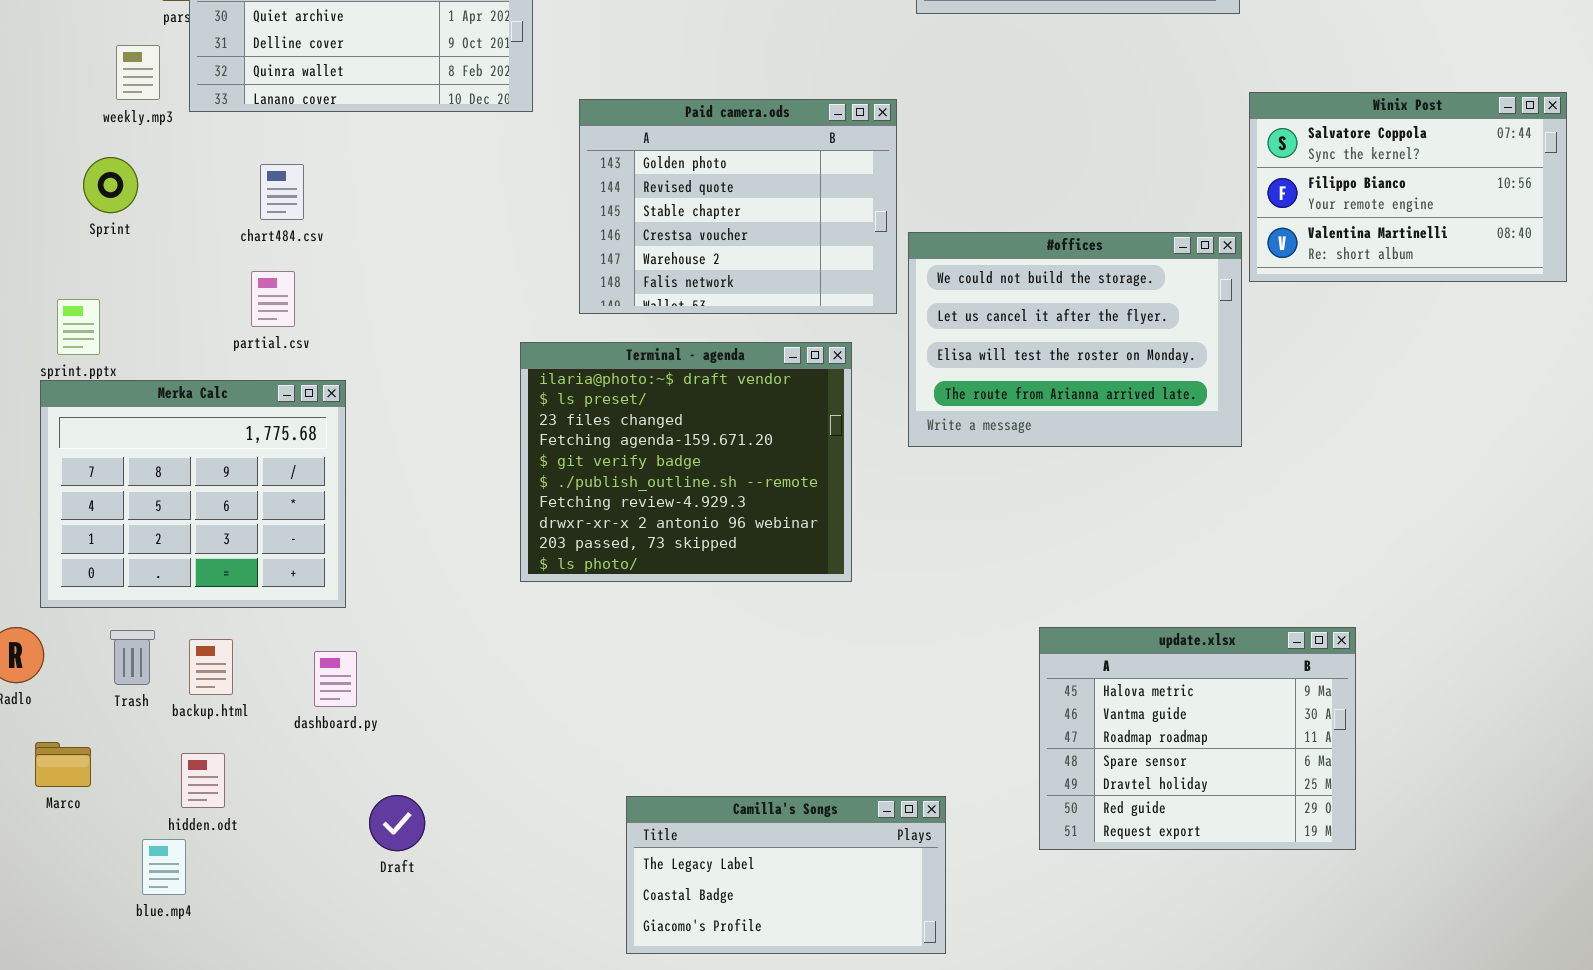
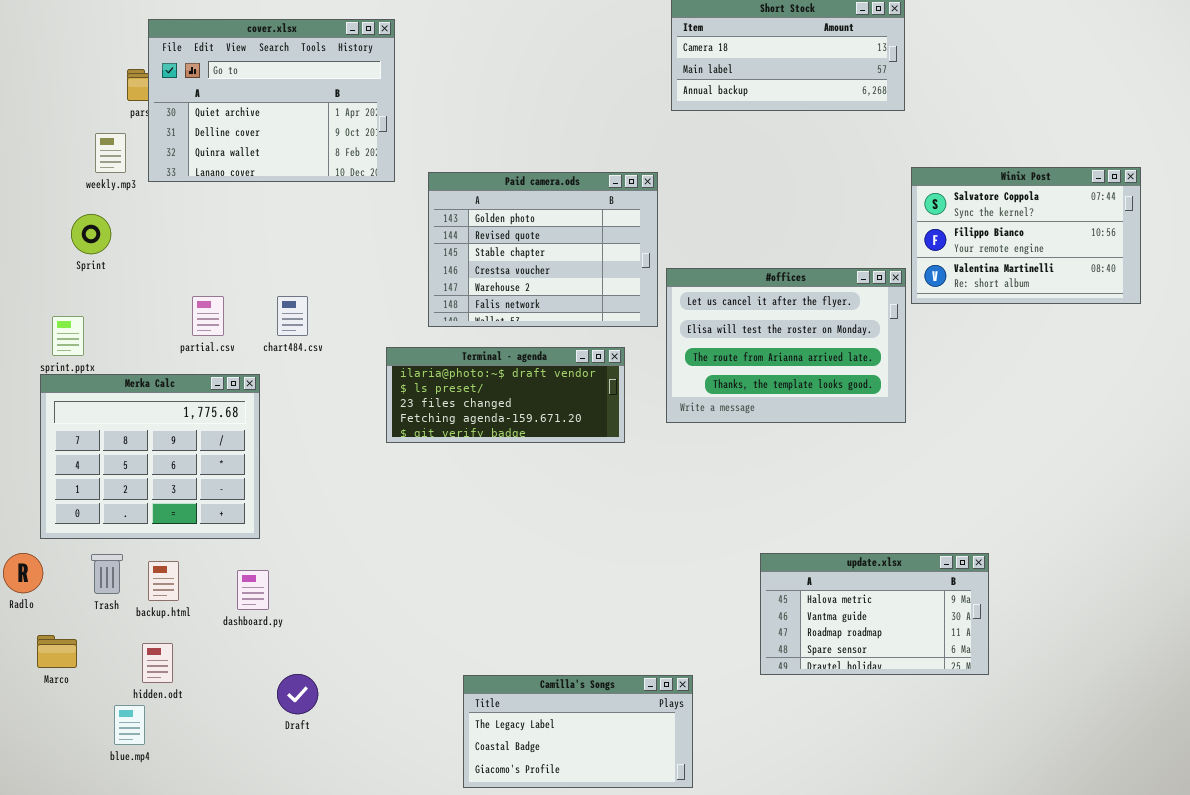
chart484.csv: [260,164,304,220] -> [277,296,308,336], moved
#offices: [908,232,1242,447] -> [666,268,906,423], scrolled down 1 row
Terminal - agenda: [520,342,852,582] -> [386,347,625,443], resized
update.xlsx: [1039,627,1356,850] -> [760,553,989,675], resized

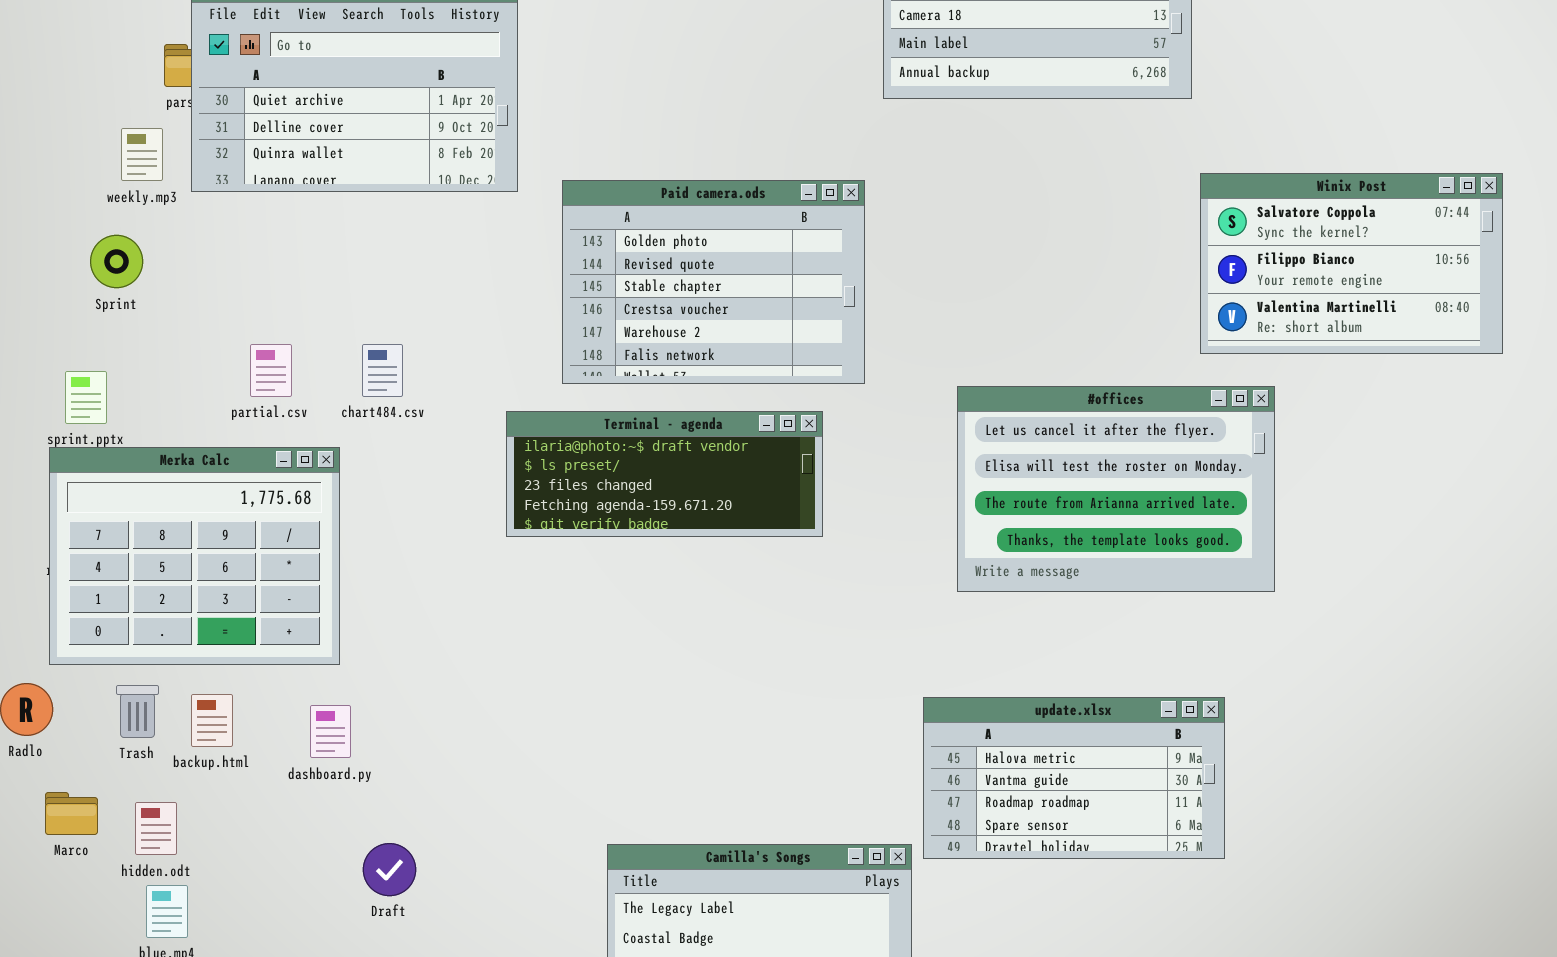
#offices: [666,268,906,423] -> [957,386,1275,592], moved
update.xlsx: [760,553,989,675] -> [923,697,1225,859], moved
hidden.odt: [142,643,173,683] -> [135,802,177,855], moved

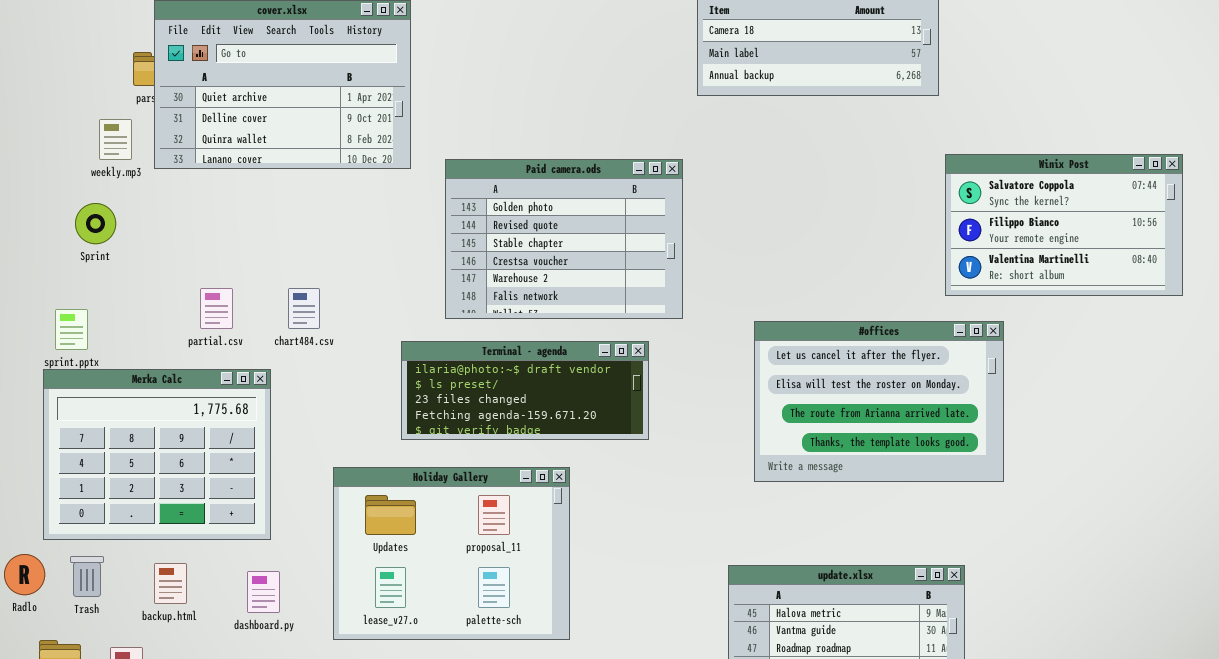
Holiday Gallery: none -> [333,467,570,640], opened
Trash: [116,685,159,738] -> [70,556,104,597], moved

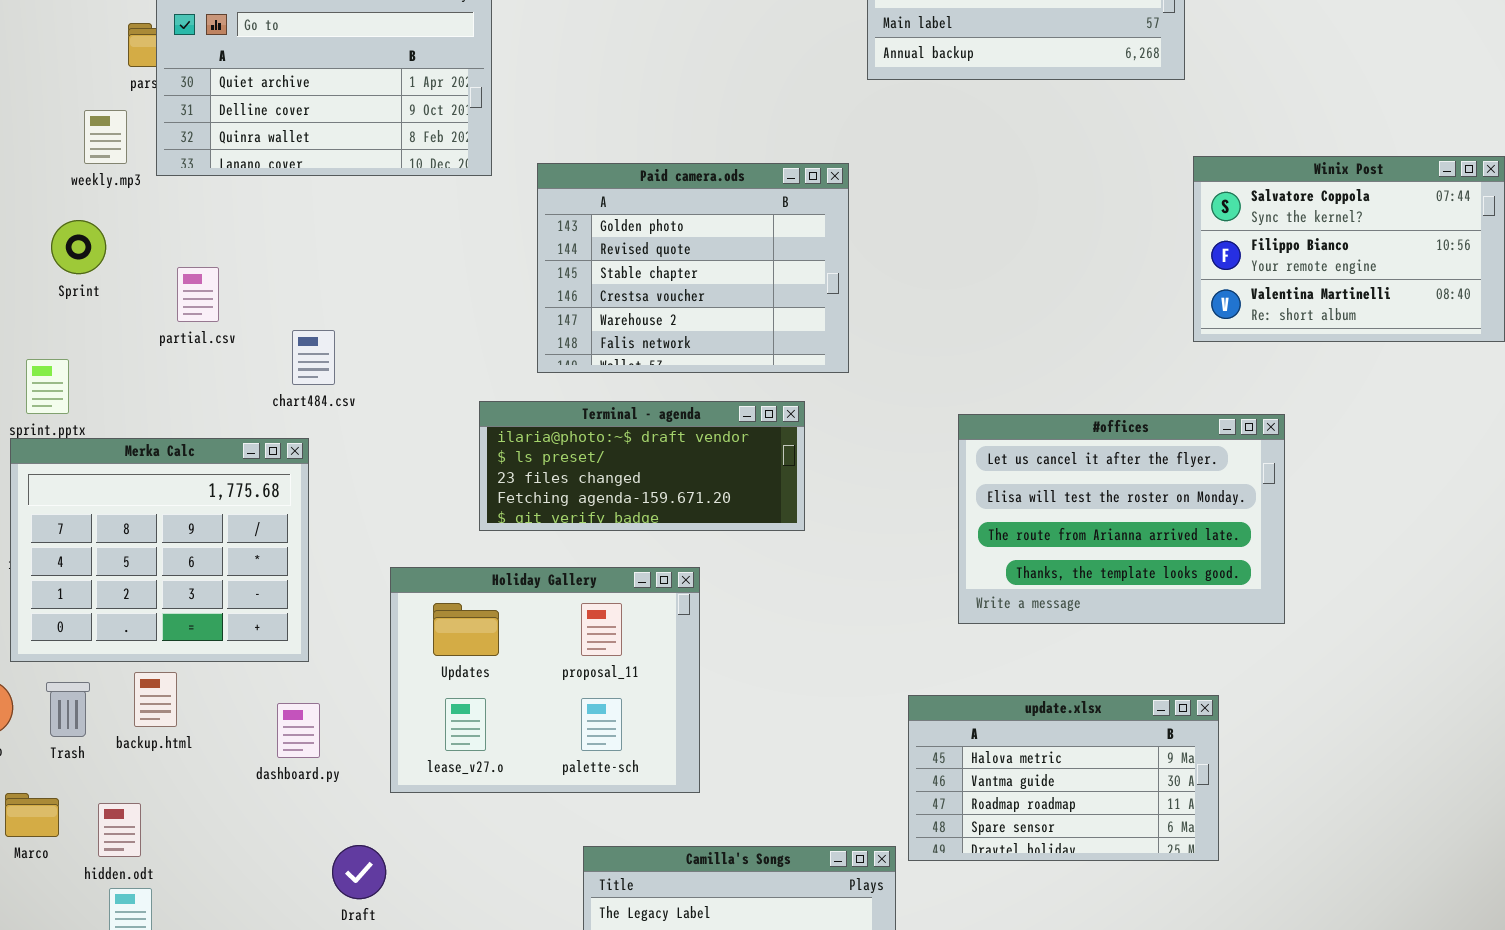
partial.csv: [200,288,233,329] -> [177,267,219,322], moved
chart484.csv: [288,288,320,329] -> [292,330,335,385], moved
#offices: [754,321,1004,482] -> [958,414,1285,624], moved
backup.html: [154,563,187,604] -> [134,672,177,727], moved

